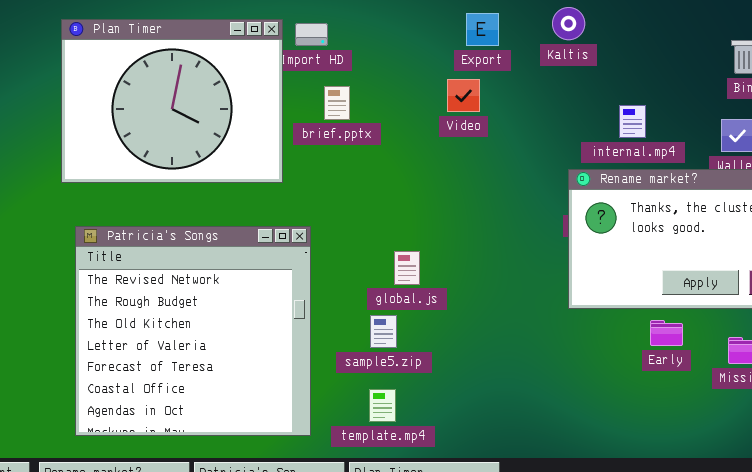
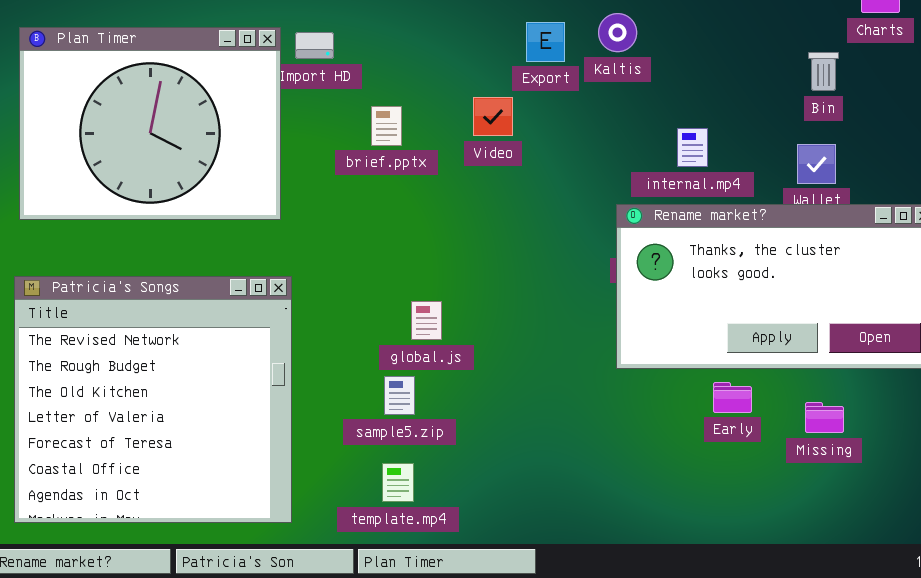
Export: [466,13,499,46] -> [526,22,565,62], moved
brief.pptx: [324,86,350,120] -> [371,106,402,146], moved
Patricia's Songs: [75,226,311,436] -> [14,276,292,523], moved

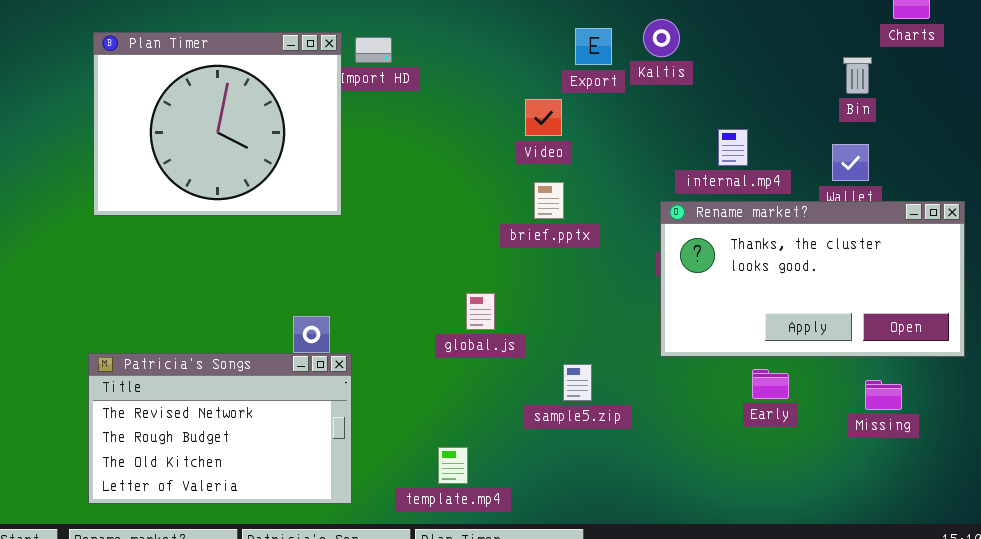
brief.pptx: [371,106,402,146] -> [534,182,564,219], moved
Patricia's Songs: [14,276,292,523] -> [88,353,352,504], resized
sample5.zip: [384,376,415,415] -> [563,364,592,401], moved
Missing: [805,402,844,433] -> [865,380,902,410], moved

